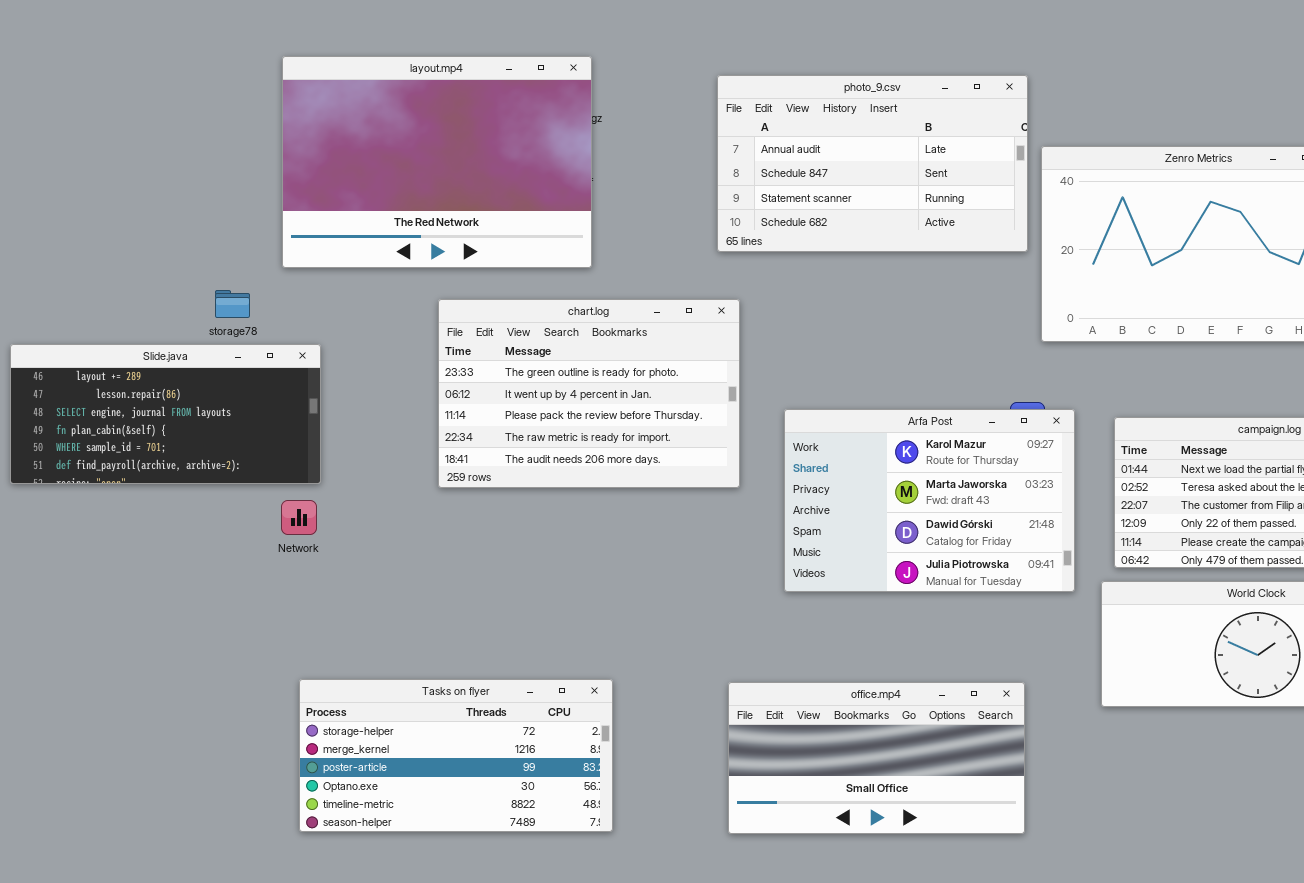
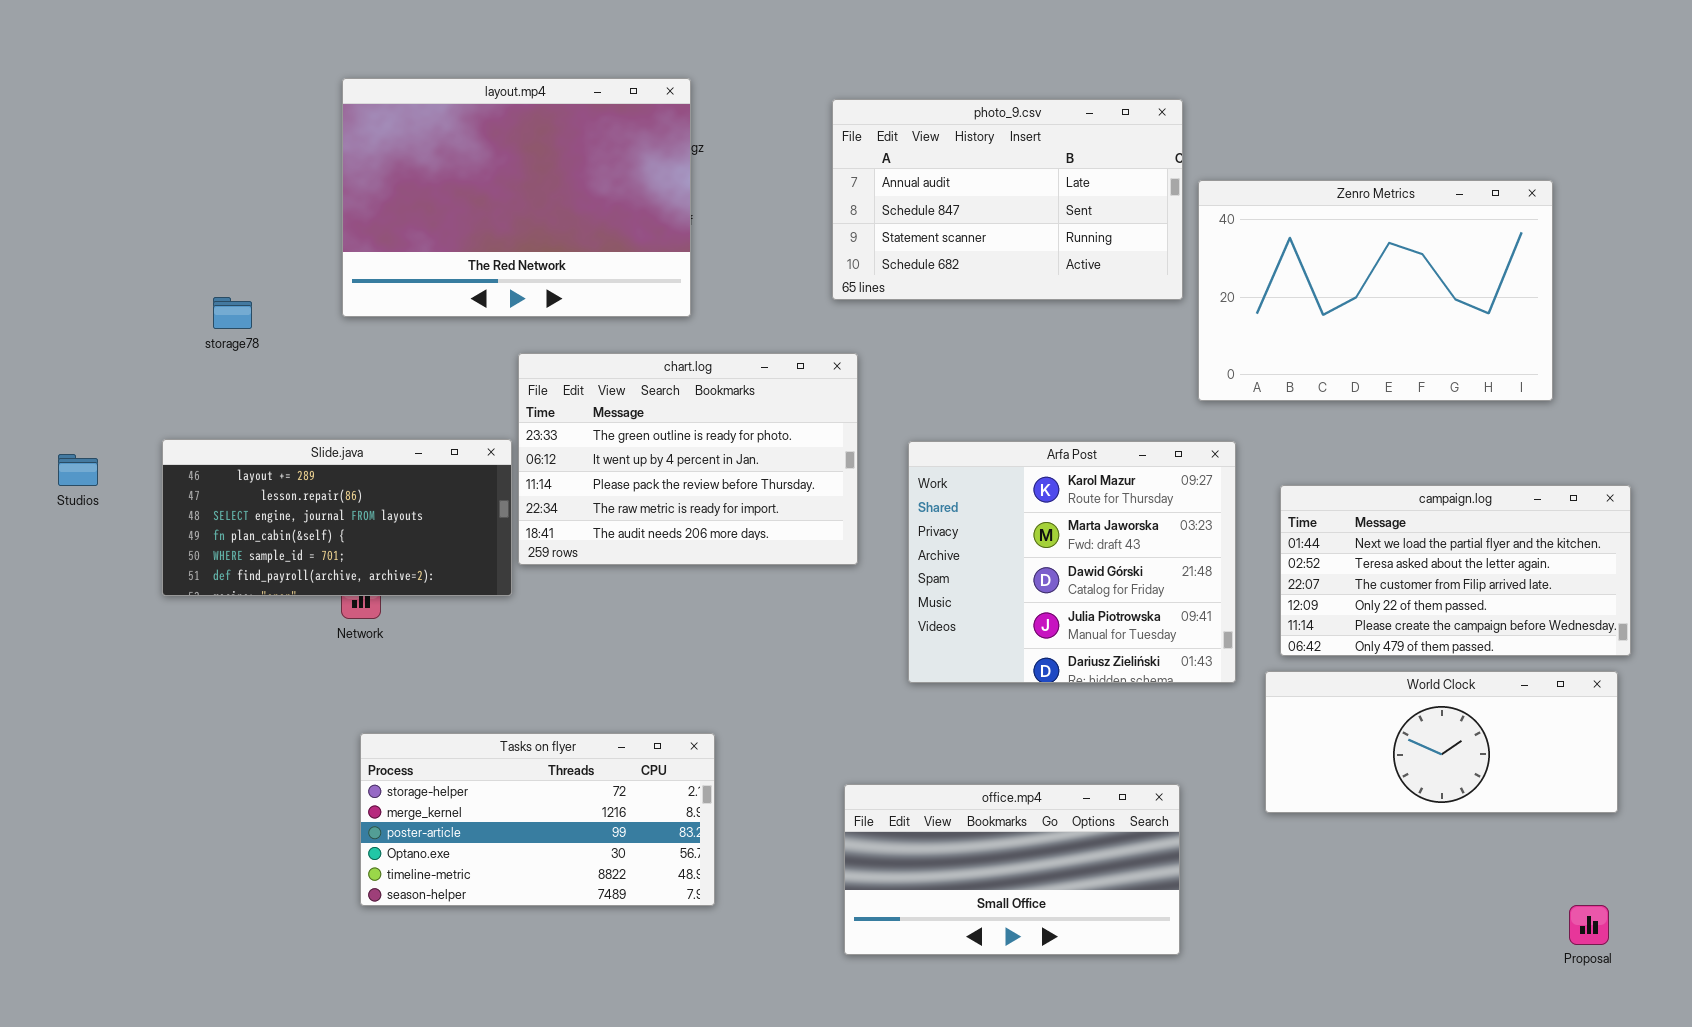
storage78: [215,290,250,318] -> [213,297,252,329], moved
Slide.java: [10,344,321,484] -> [162,439,512,596], moved
Arfa Post: [784,409,1075,592] -> [908,441,1236,683], resized
Tasks on flyer: [299,679,613,832] -> [360,733,715,906], moved

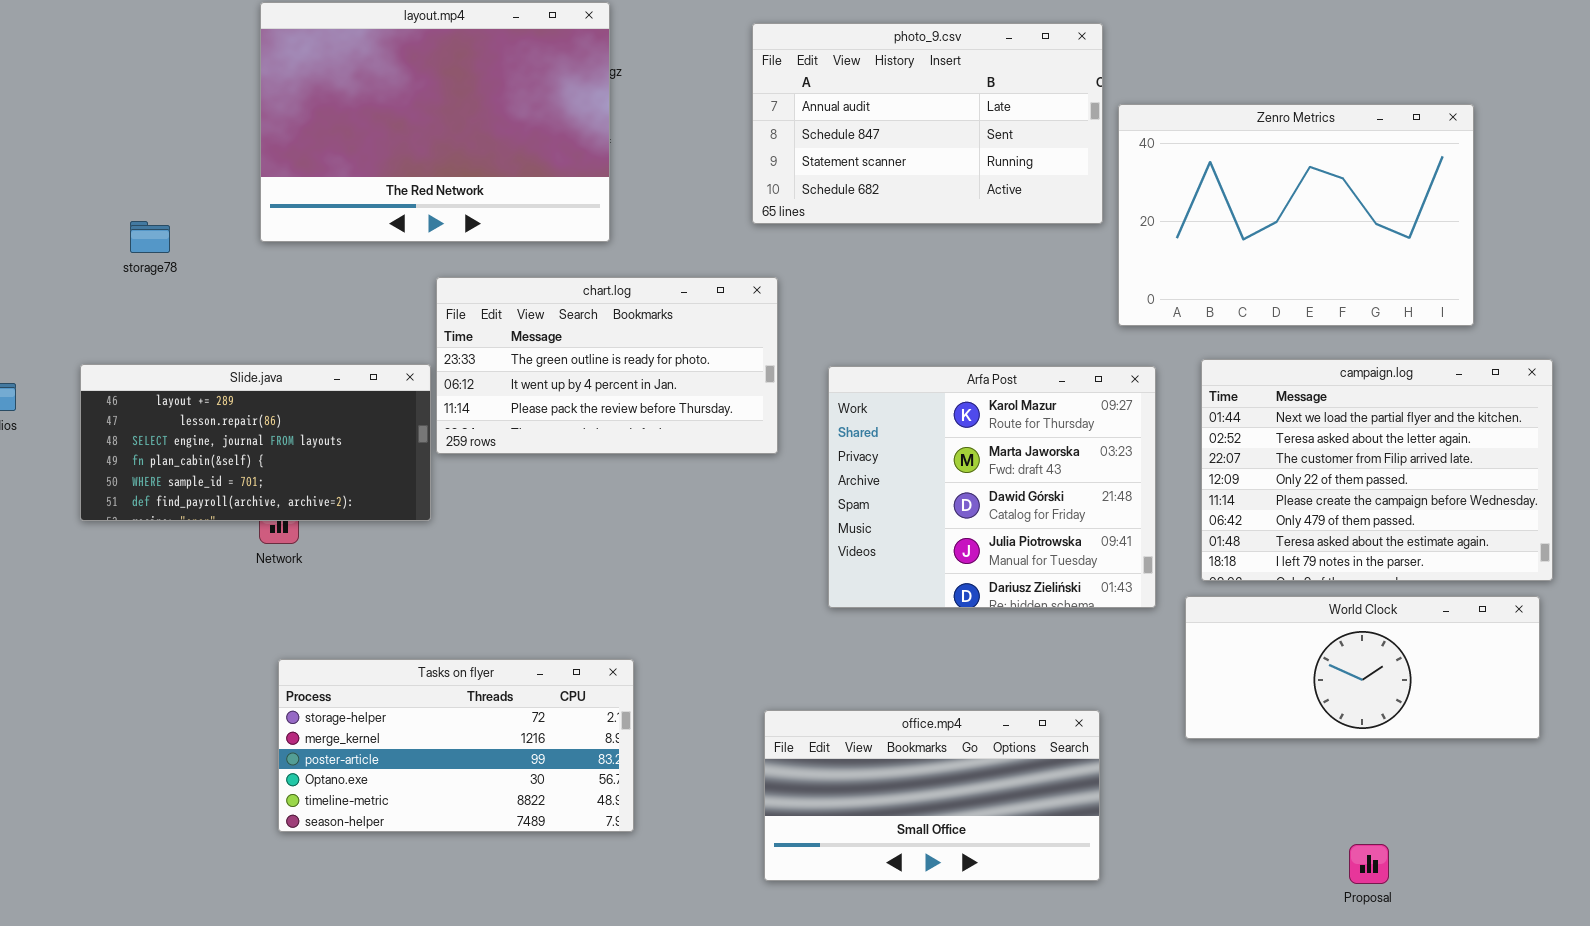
chart.log: [518,353,858,565] -> [436,277,778,454], resized
campaign.log: [1280,485,1631,656] -> [1201,359,1553,581], resized
Proposal: [1569,905,1609,945] -> [1349,844,1389,884], moved

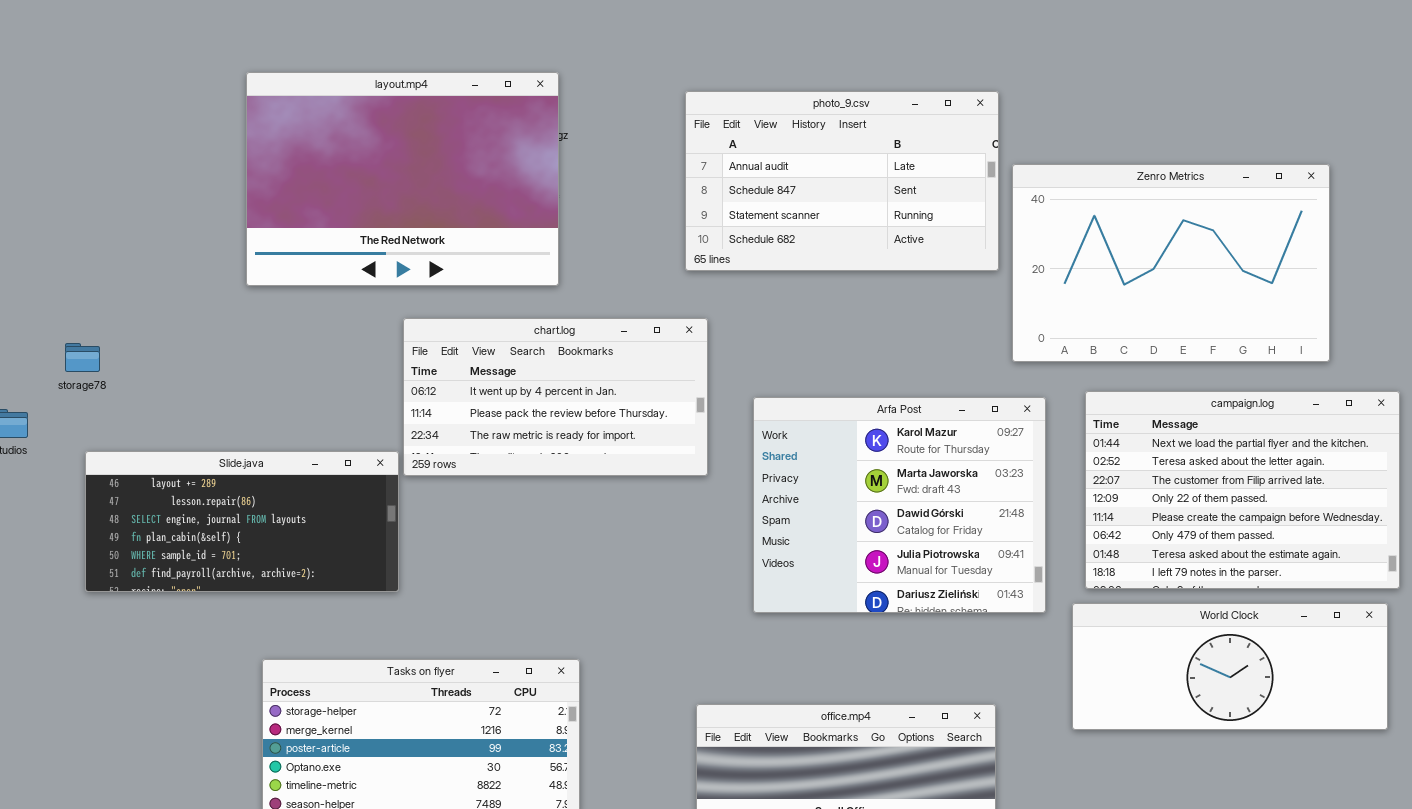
storage78: [130,221,170,253] -> [65,343,100,372], moved
chart.log: [436,277,778,454] -> [403,318,708,476], scrolled down 1 row
Slide.java: [80,364,431,521] -> [85,451,399,592], moved

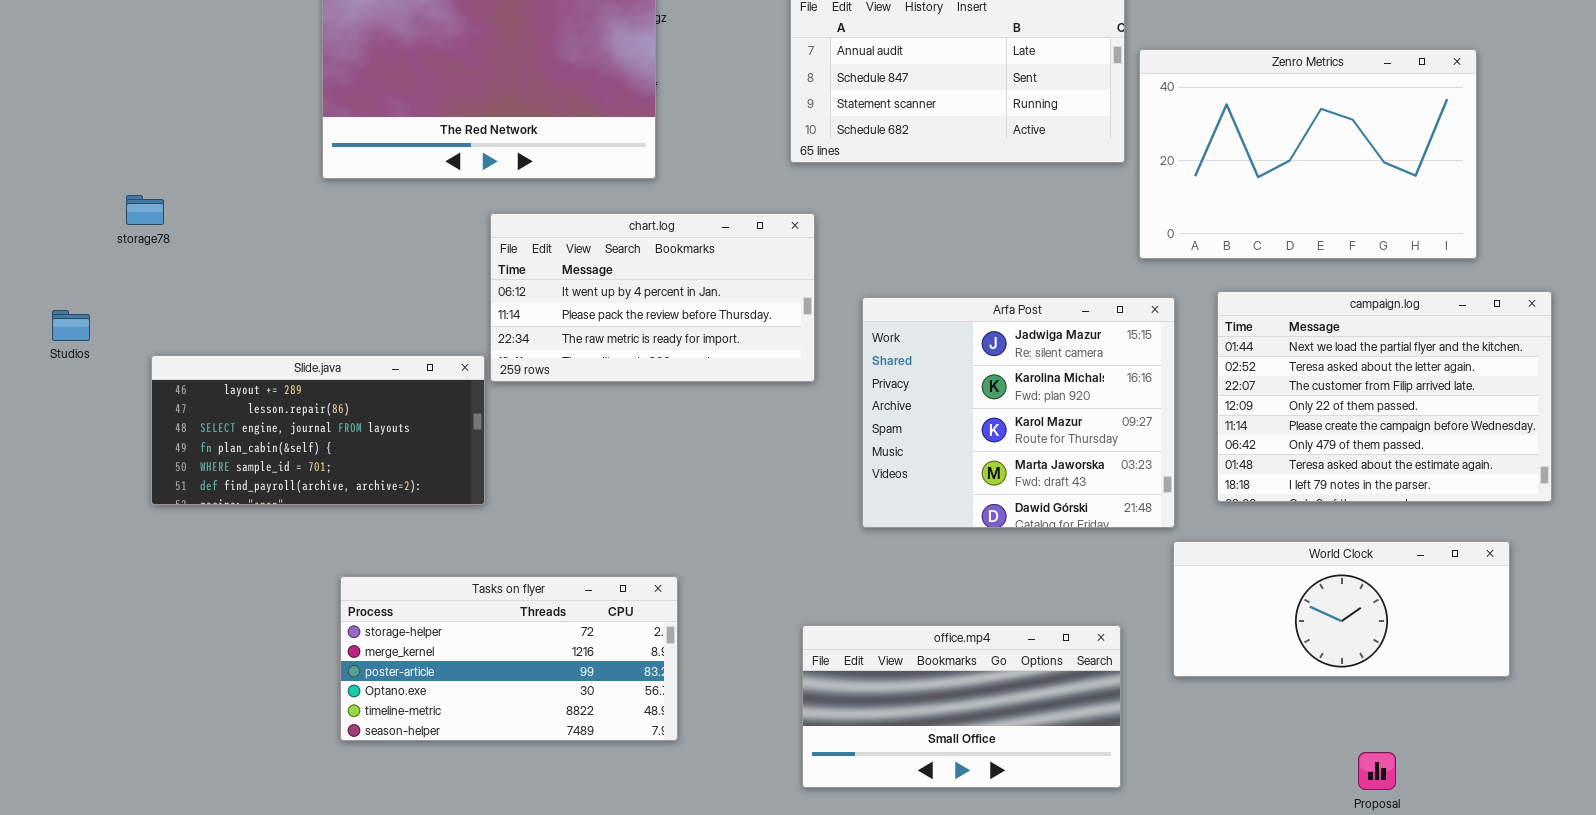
storage78: [65,343,100,372] -> [126,195,164,225], moved
Arfa Post: [753,397,1046,613] -> [862,297,1175,528], scrolled up 2 rows
World Clock: [1072,603,1388,730] -> [1173,541,1510,677], moved

